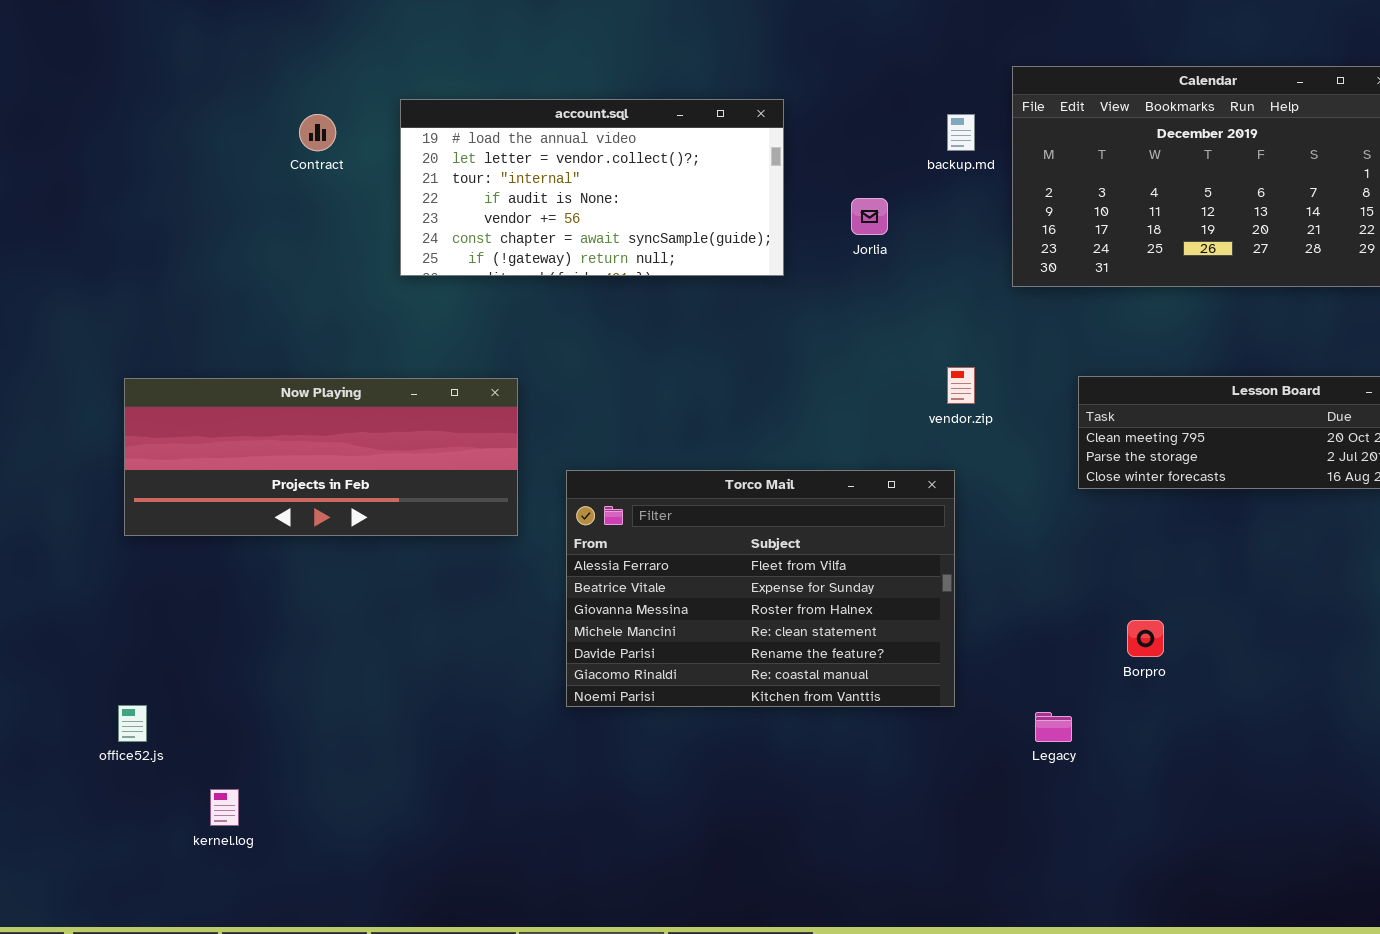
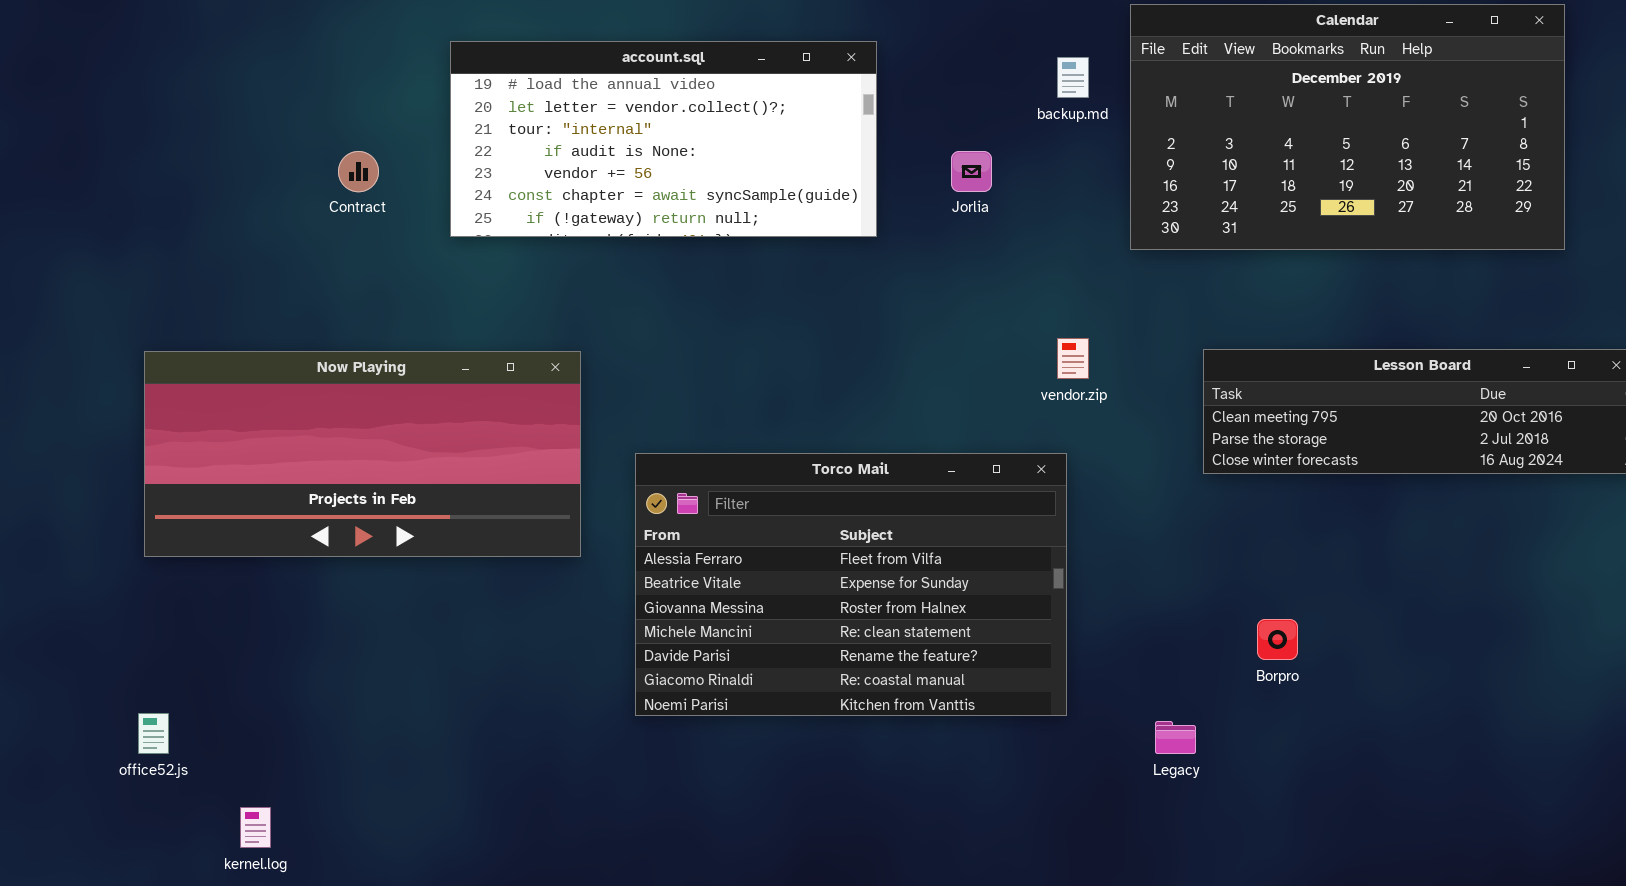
Contract: [299,114,336,151] -> [338,151,379,192], moved
Now Playing: [124,378,518,536] -> [144,351,581,557], resized

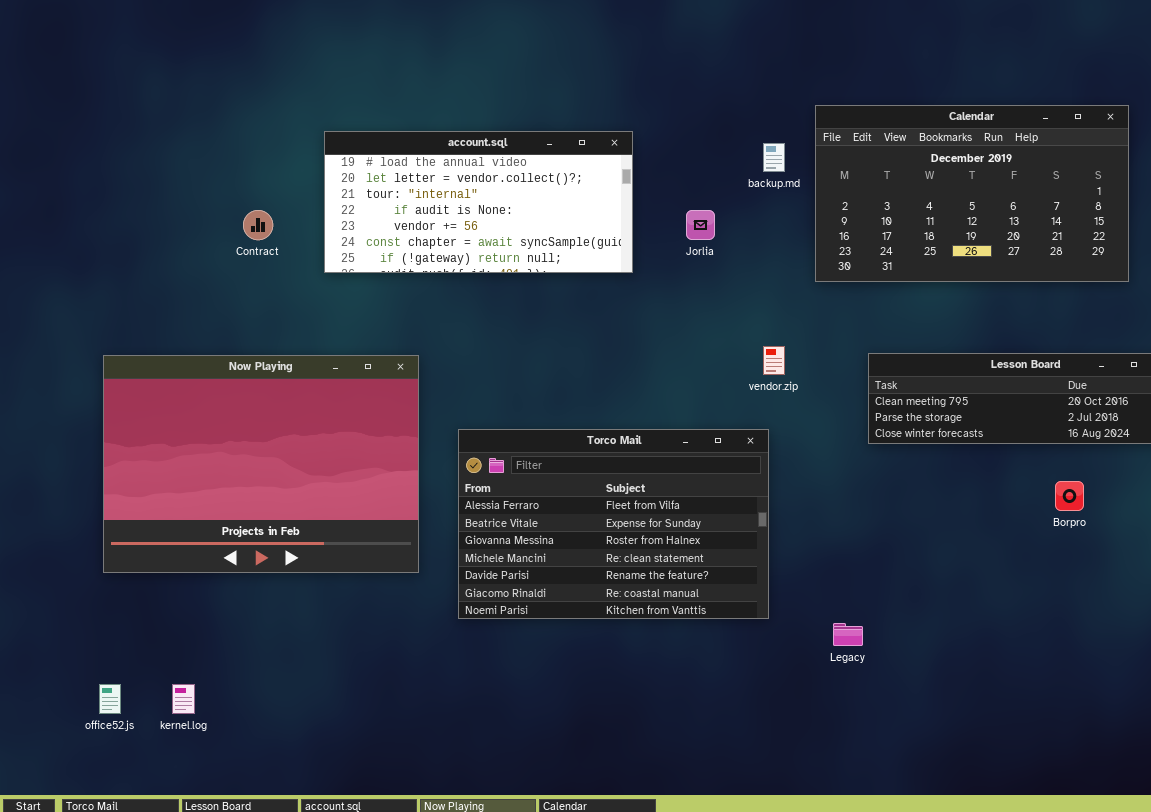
Now Playing: [144,351,581,557] -> [103,355,419,573], resized
Borpro: [1257,619,1298,660] -> [1055,481,1084,511], moved
office52.js: [138,713,169,754] -> [99,684,121,714], moved

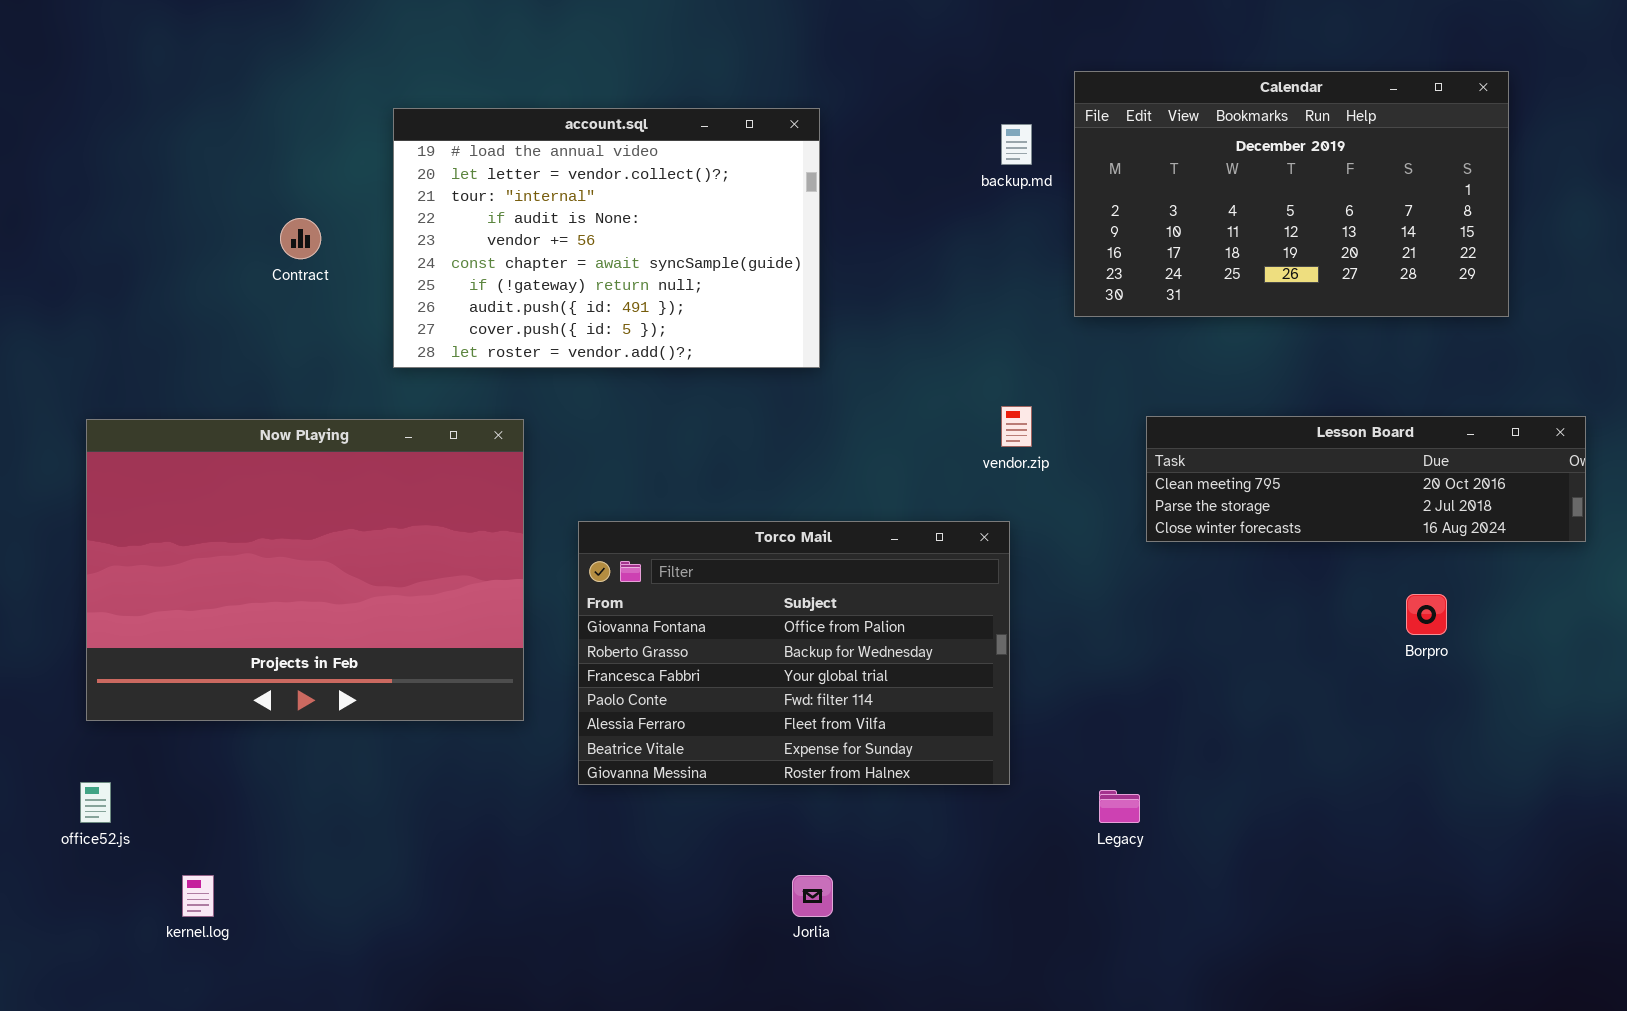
account.sql: [324,131,633,273] -> [393,108,820,368], resized
Jorlia: [686,210,715,240] -> [792,875,833,917], moved
Torco Mail: [458,429,769,619] -> [578,521,1010,785], scrolled up 4 rows
office52.js: [99,684,121,714] -> [80,782,111,823], moved

